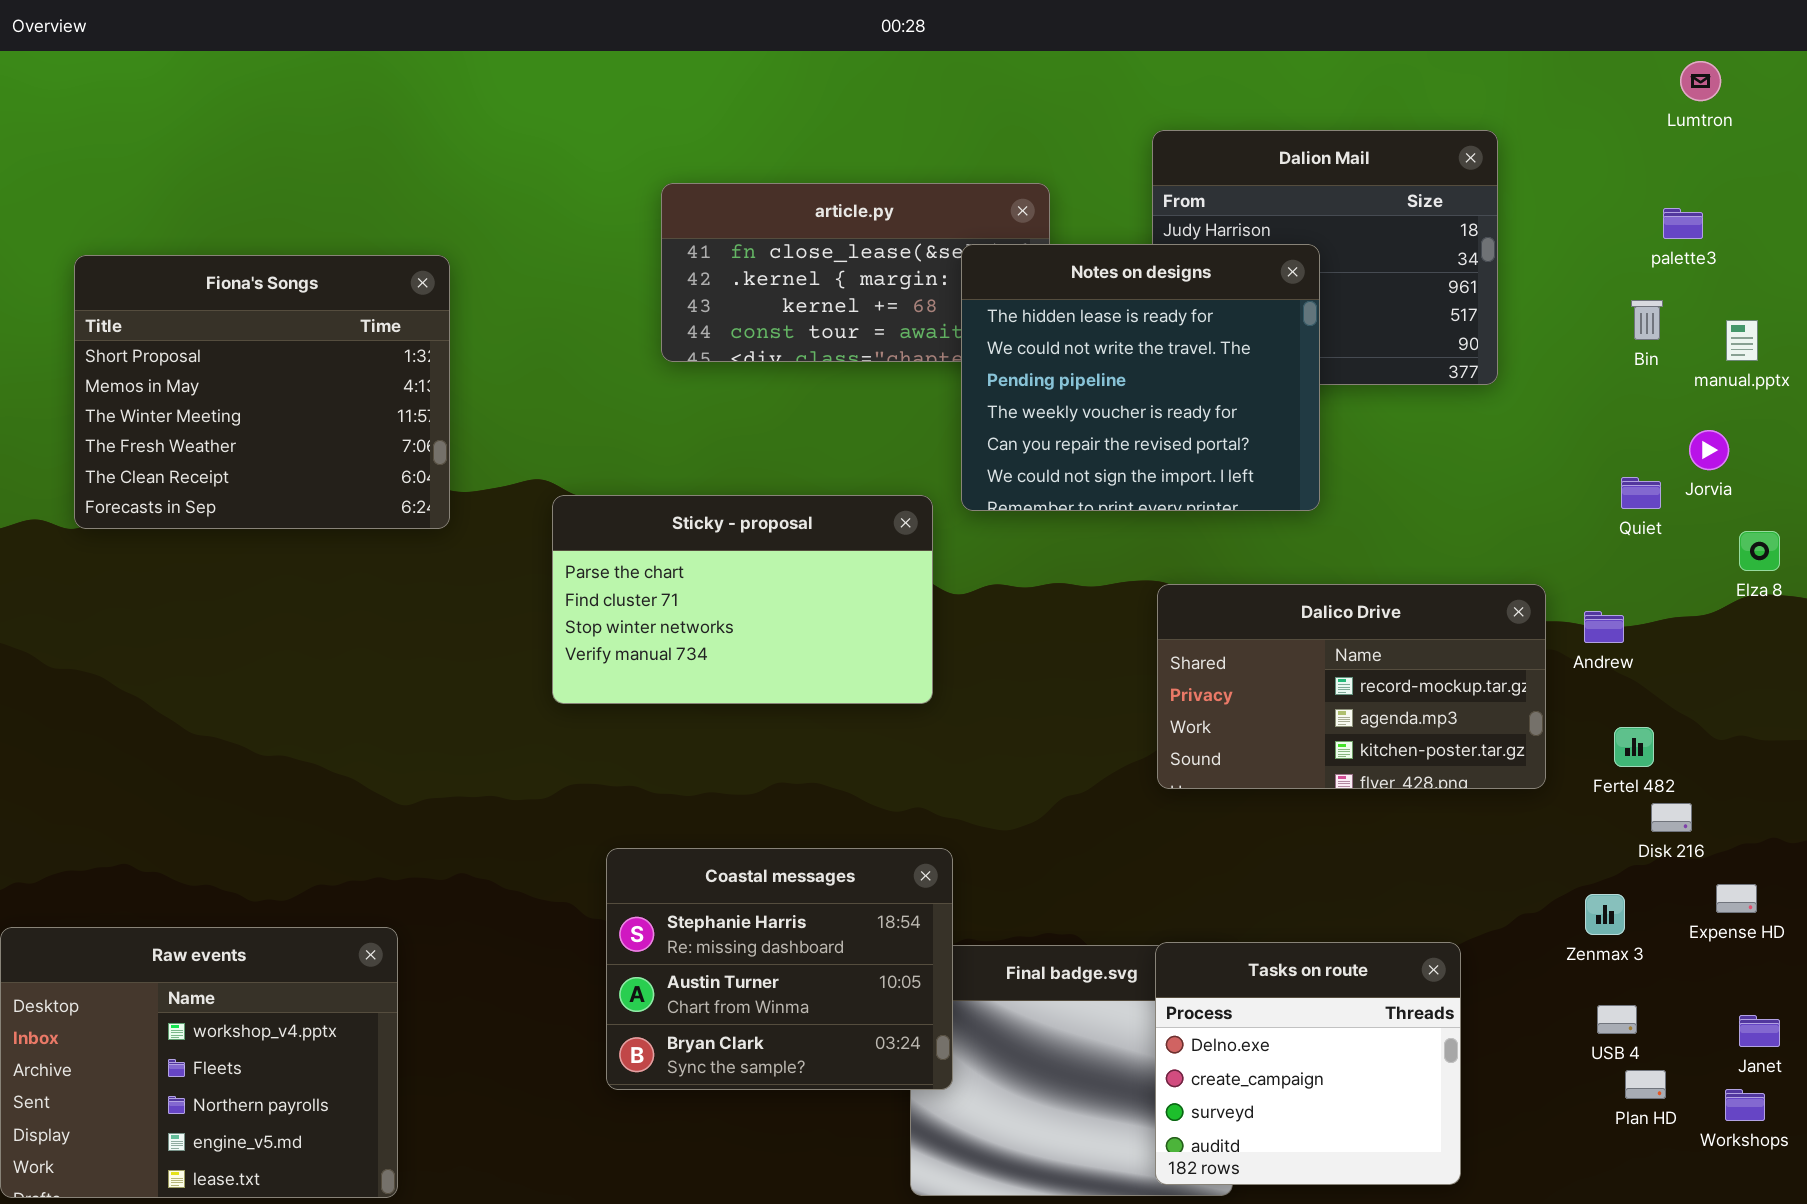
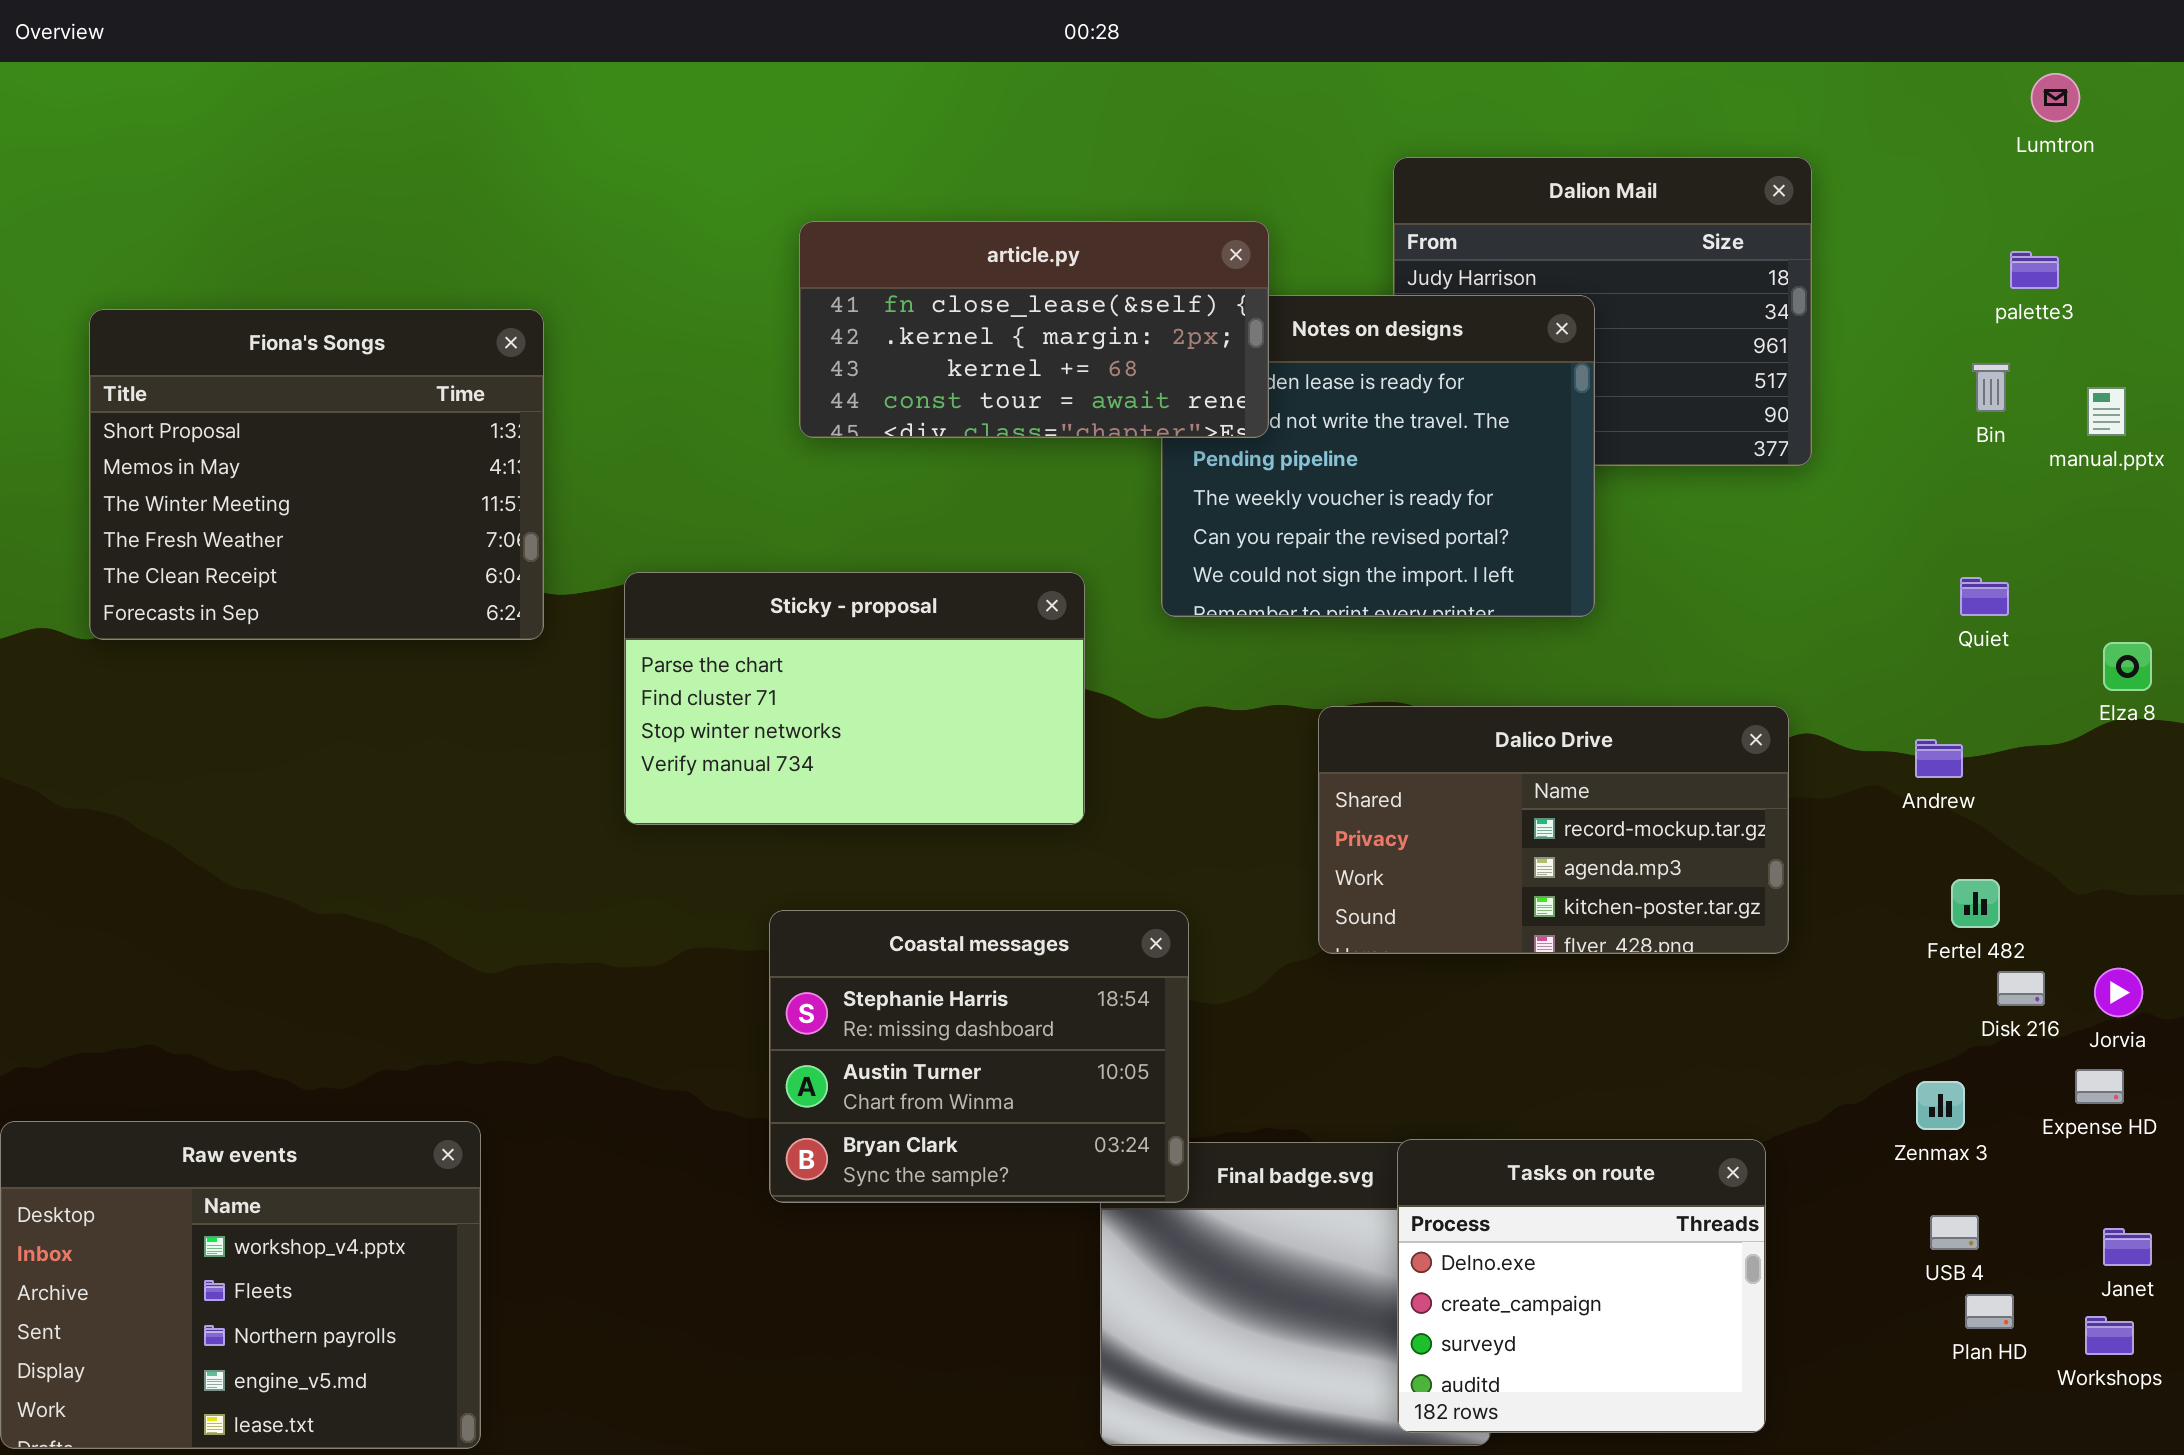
article.py: [661,183,1050,362] -> [799,221,1269,438], raised
Jorvia: [1689,430,1729,470] -> [2094,968,2143,1017], moved
Sticky - proposal: [552,495,933,704] -> [624,572,1085,825], moved
Dalico Drive: [1157,584,1546,789] -> [1318,706,1789,954], moved
Coastal messages: [606,848,953,1090] -> [769,910,1189,1203], moved

